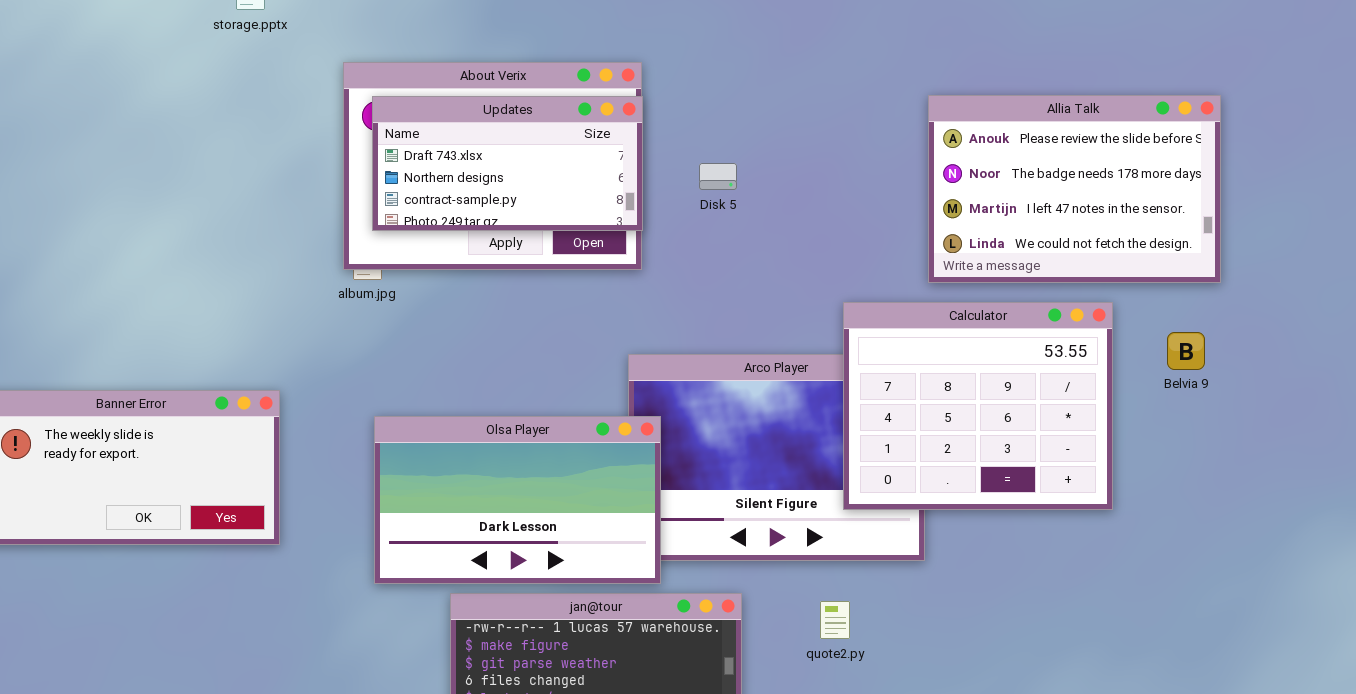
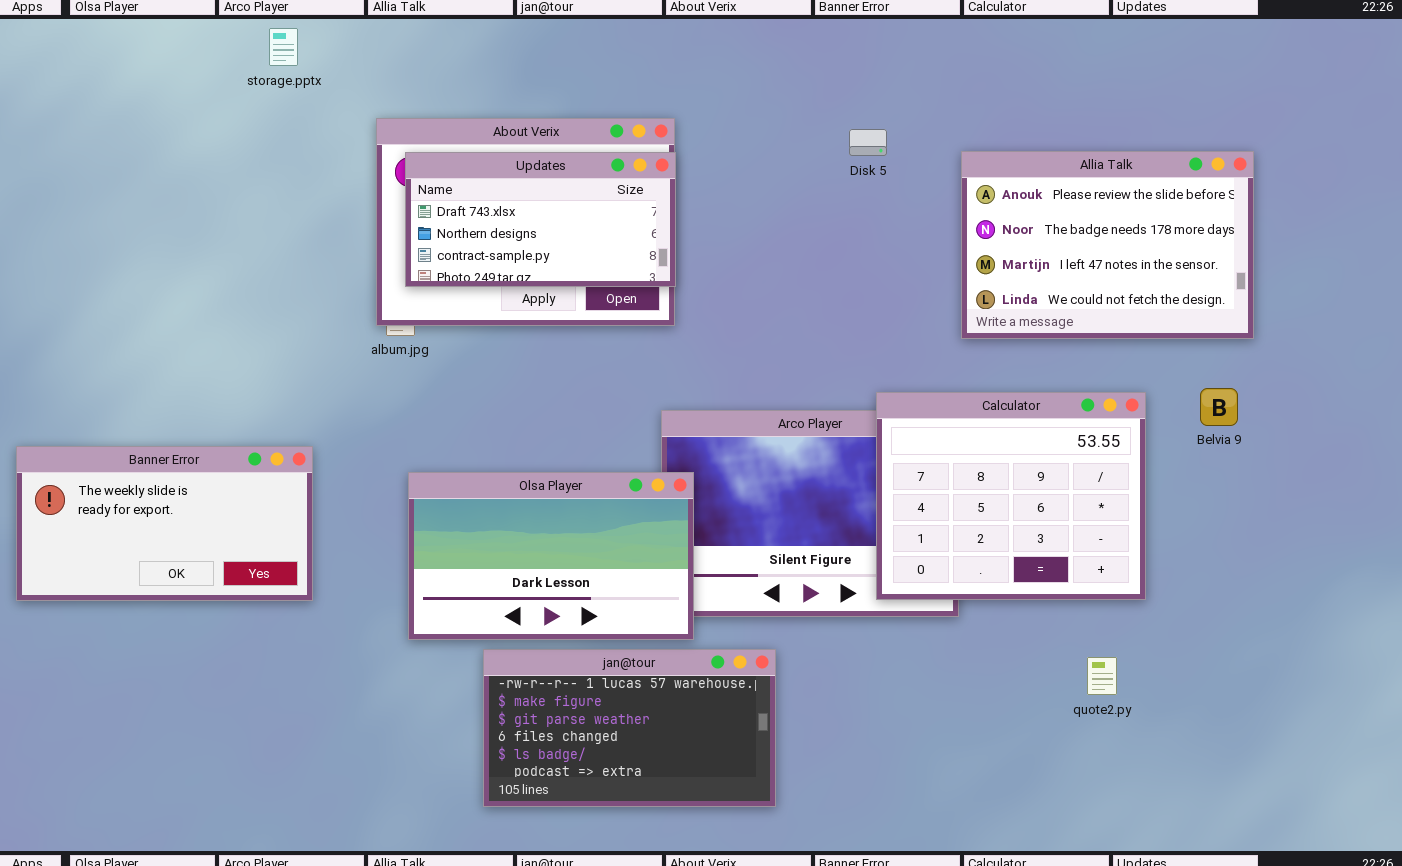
Disk 5: [699,163,737,190] -> [849,129,887,156], moved
Calculator: [843,302,1113,510] -> [876,392,1146,600], moved
quote2.py: [820,601,850,639] -> [1087,657,1117,695], moved

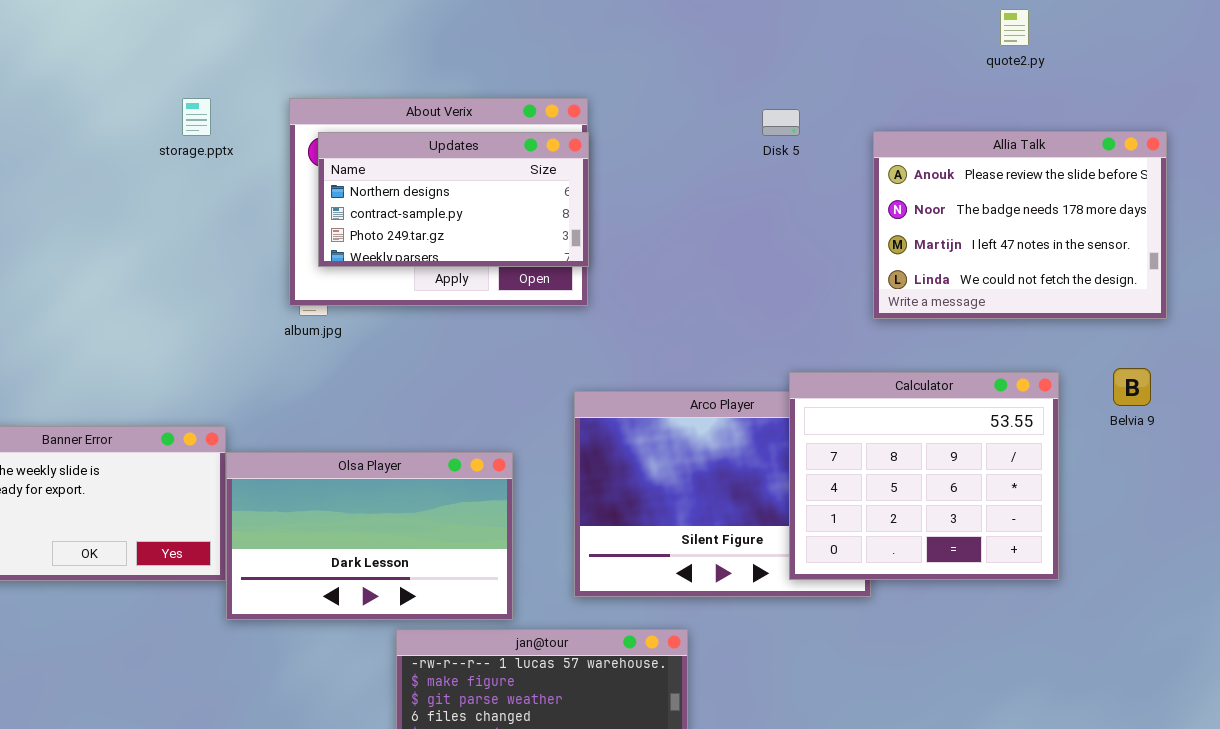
storage.pptx: [269,28,298,66] -> [182,98,211,136], moved
Updates: [405,152,676,287] -> [318,132,589,267], scrolled down 1 row
Olsa Player: [408,472,694,640] -> [226,452,513,620], moved
quote2.py: [1087,657,1117,695] -> [1000,9,1029,46], moved

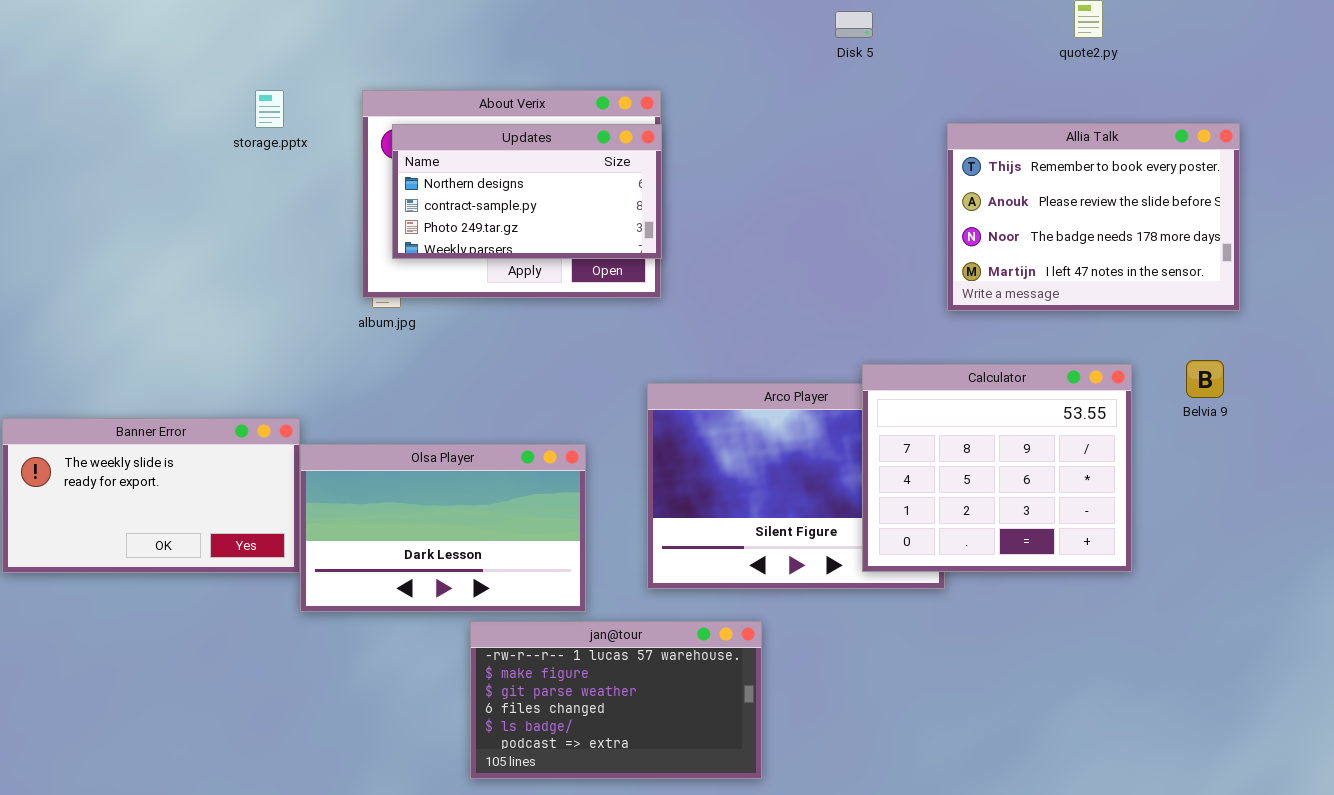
Disk 5: [762,109,800,136] -> [835,11,873,38], moved
Allia Talk: [873,131,1167,319] -> [947,123,1240,311], scrolled up 1 row

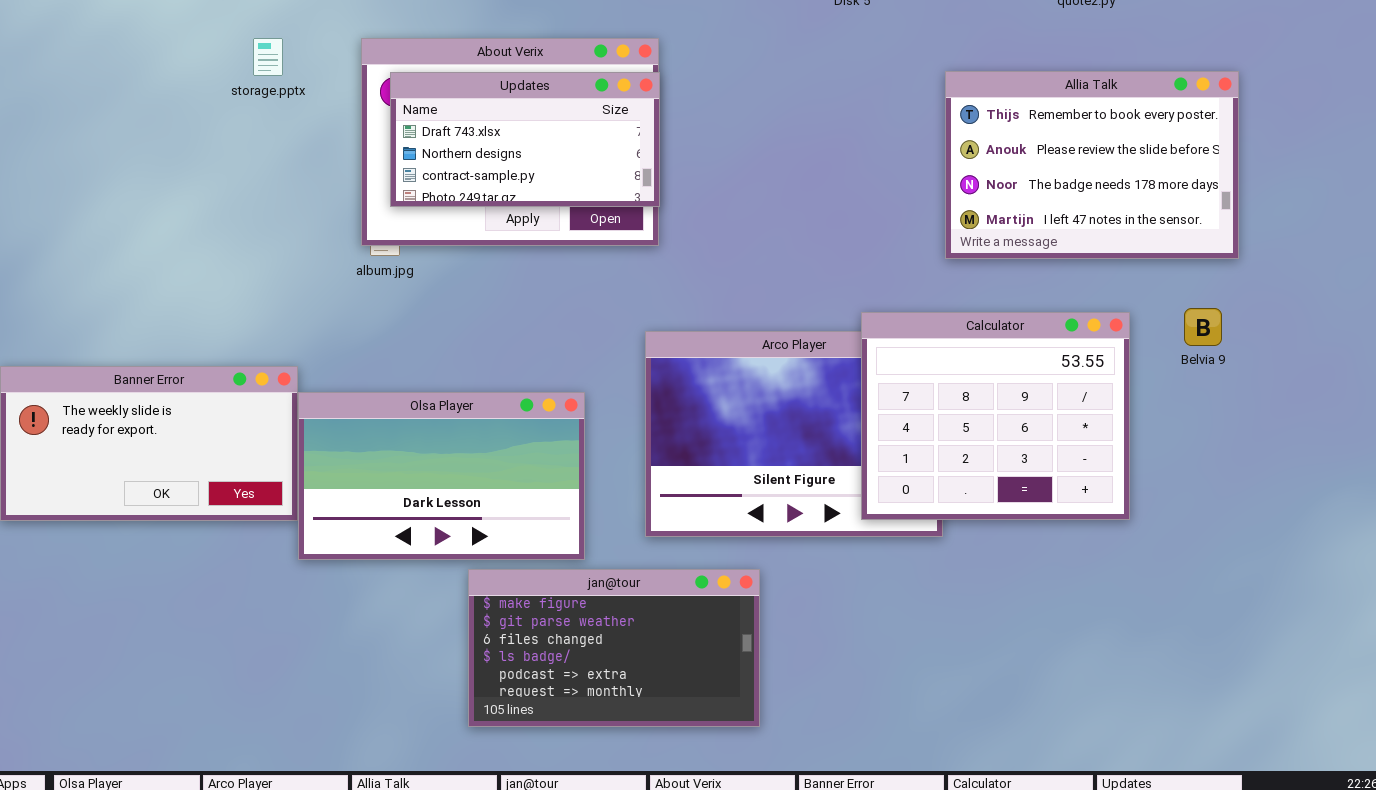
Updates: [392,124,662,259] -> [390,72,660,207], scrolled up 1 row
jan@tour: [470,621,762,779] -> [468,569,760,727], scrolled down 1 row

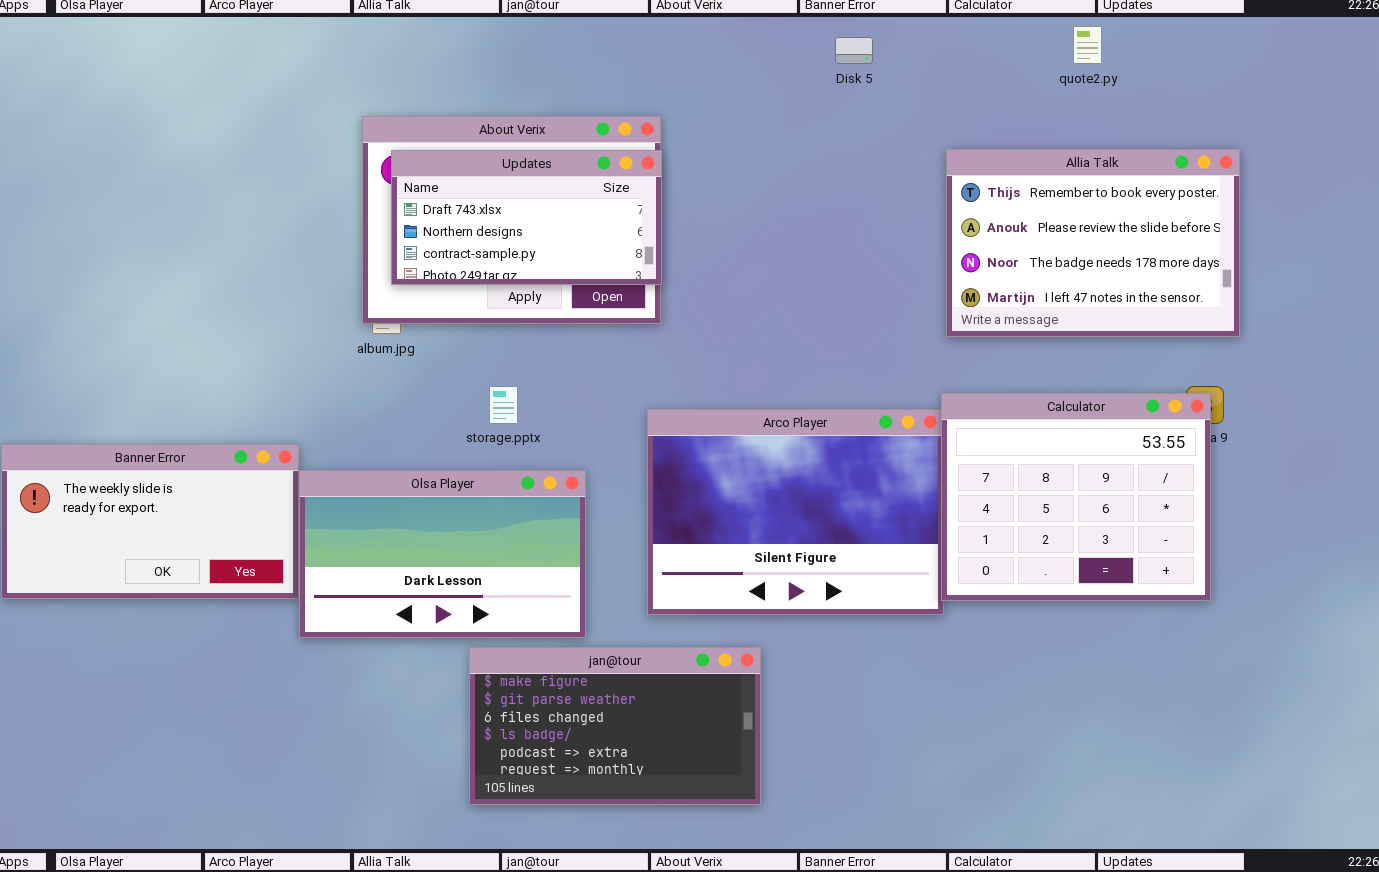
storage.pptx: [253,38,283,76] -> [489,386,518,424], moved
Calculator: [861,312,1130,520] -> [941,393,1211,601], moved

